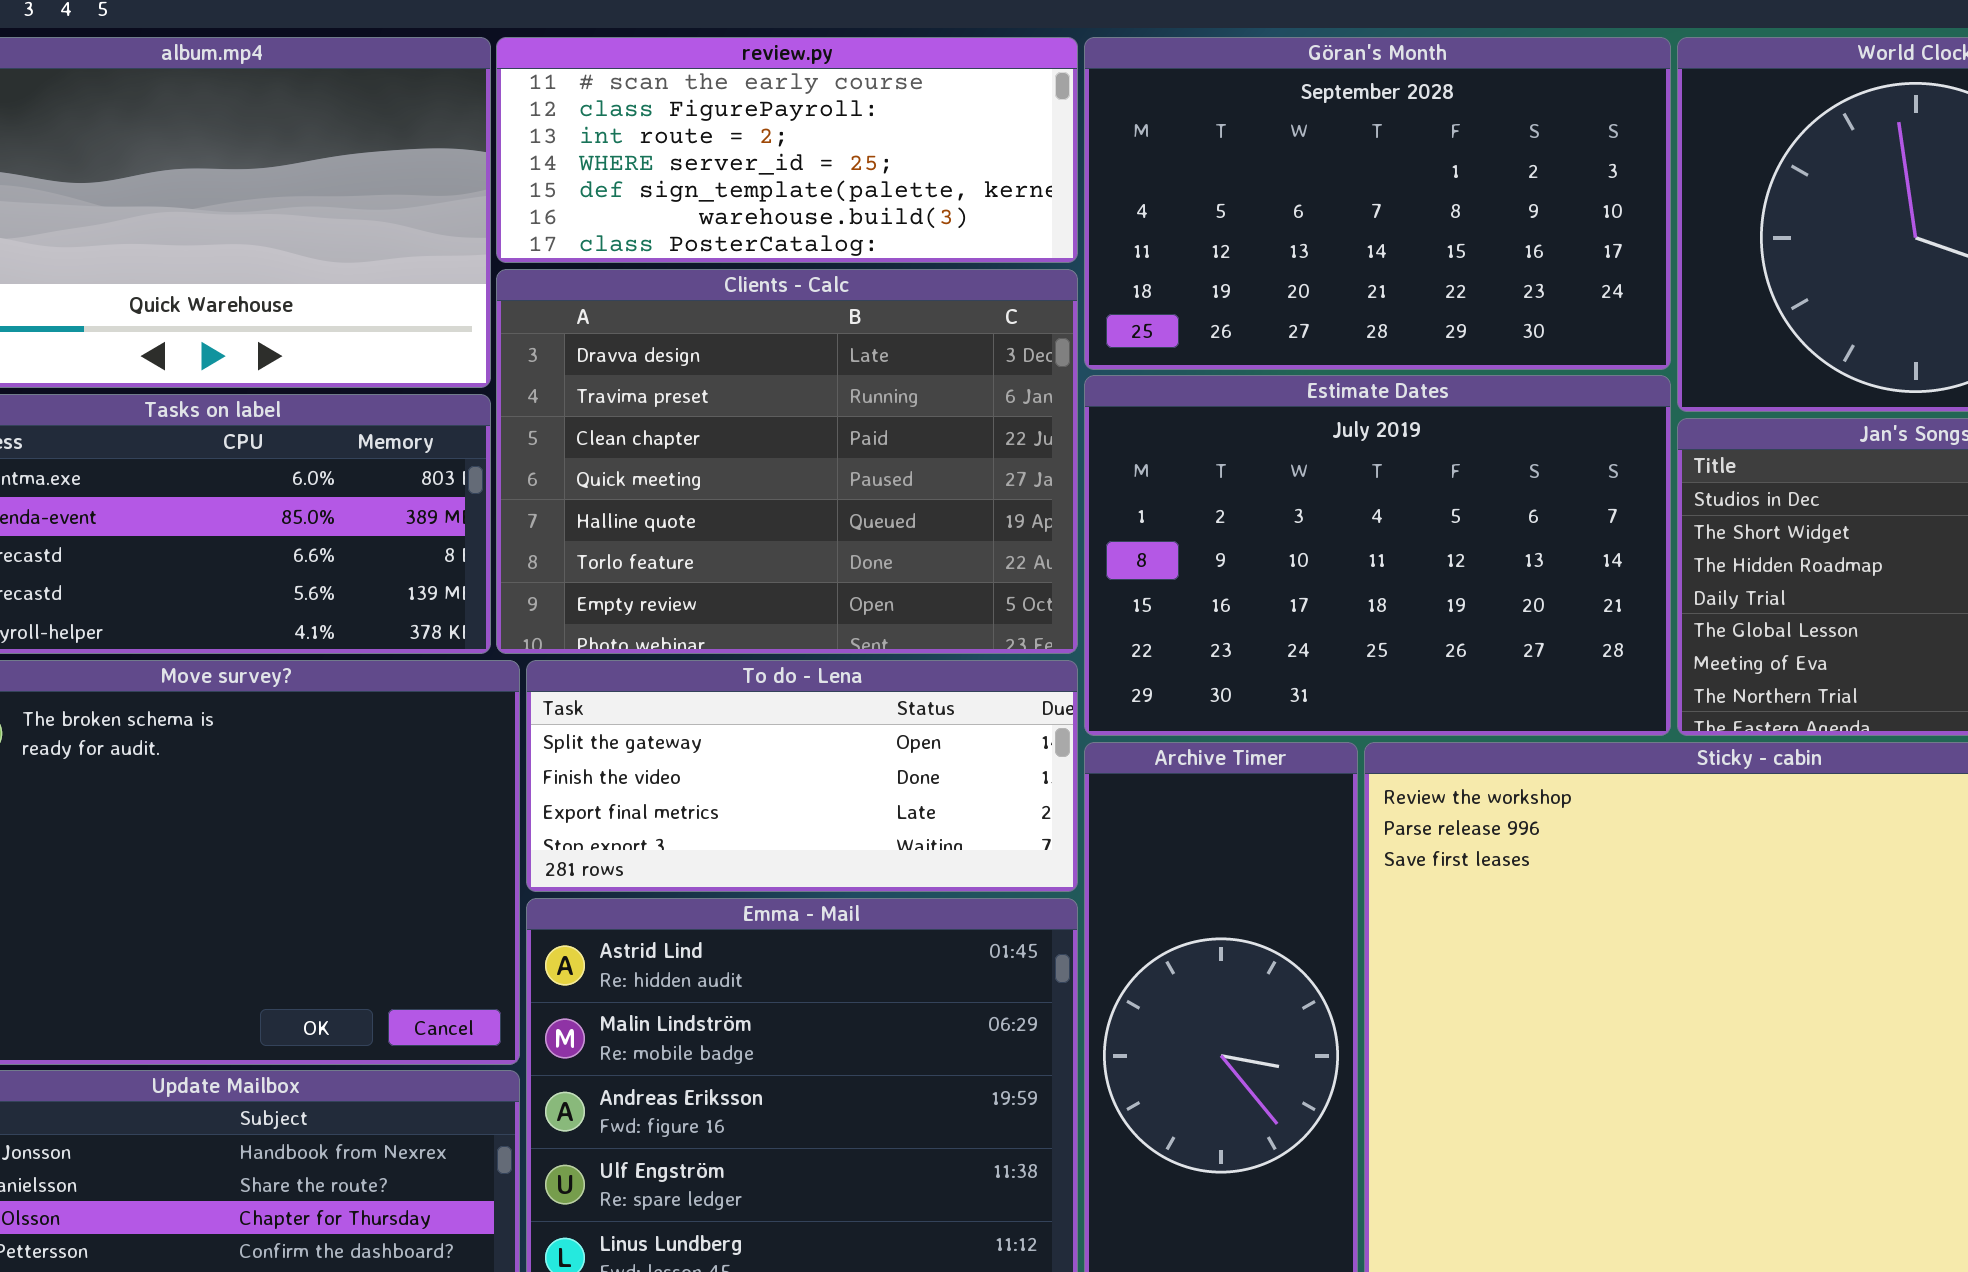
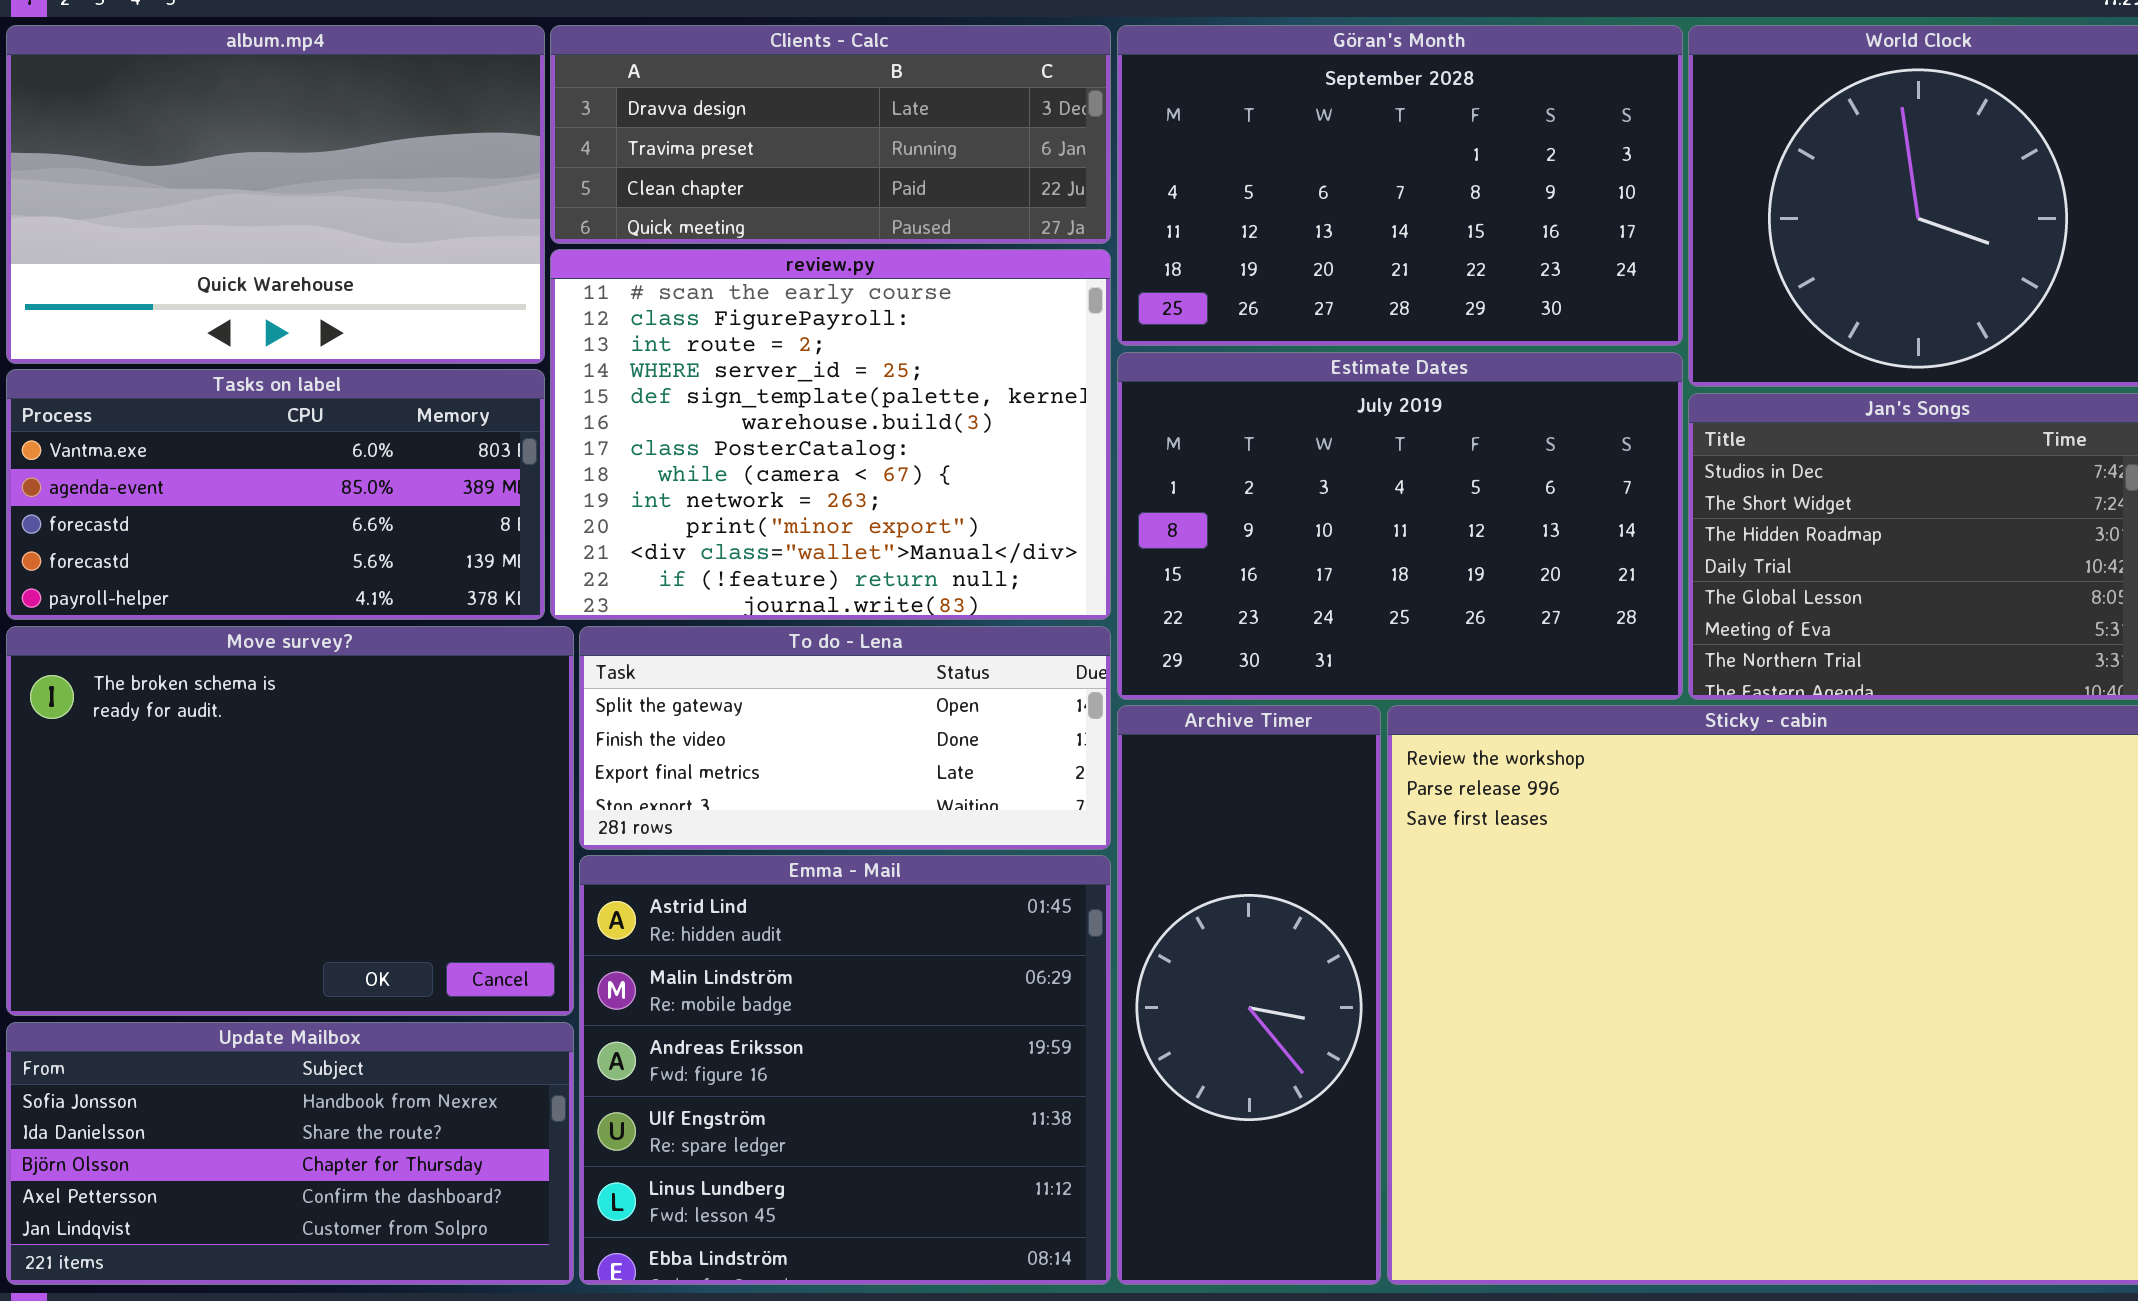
review.py: [496,37,1078,263] -> [550,249,1111,620], moved, resized
Clients - Calc: [496,269,1078,654] -> [550,25,1111,244], moved, resized

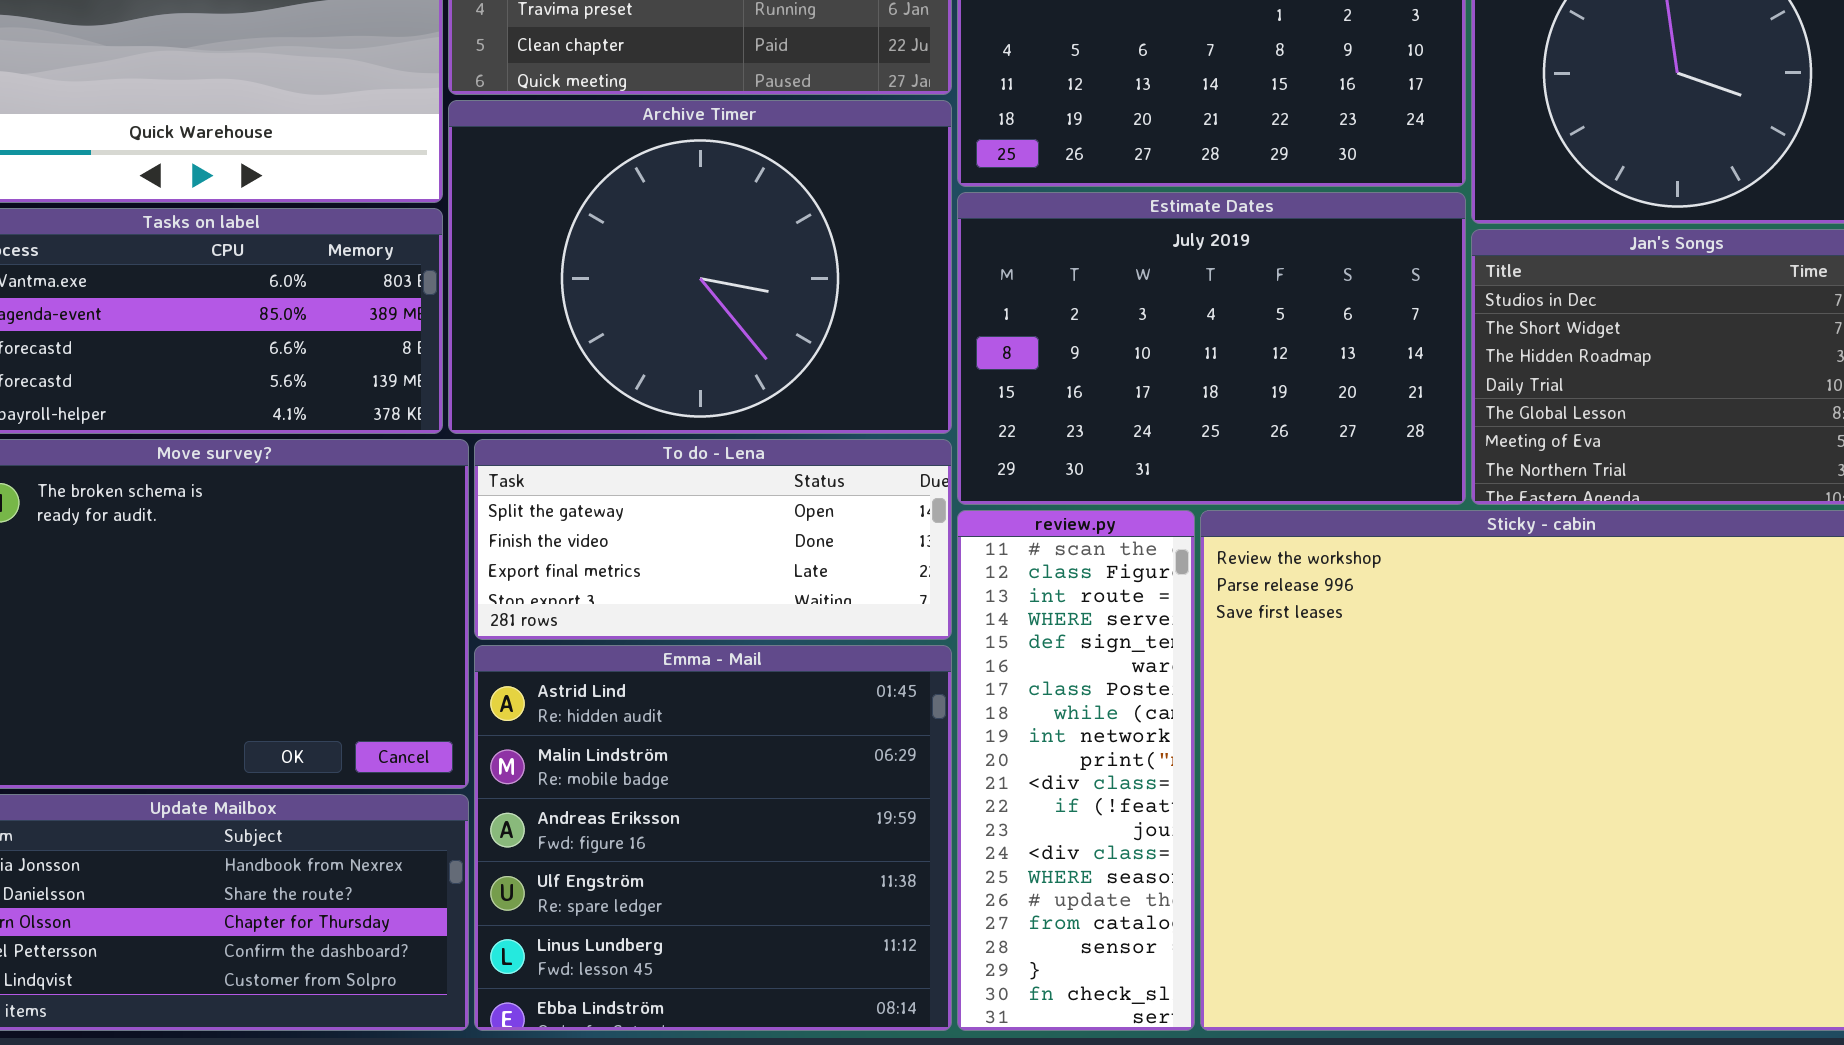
review.py: [550,249,1111,620] -> [957,510,1195,1031], moved, resized
Archive Timer: [1117,705,1381,1285] -> [448,100,952,434], moved, resized

